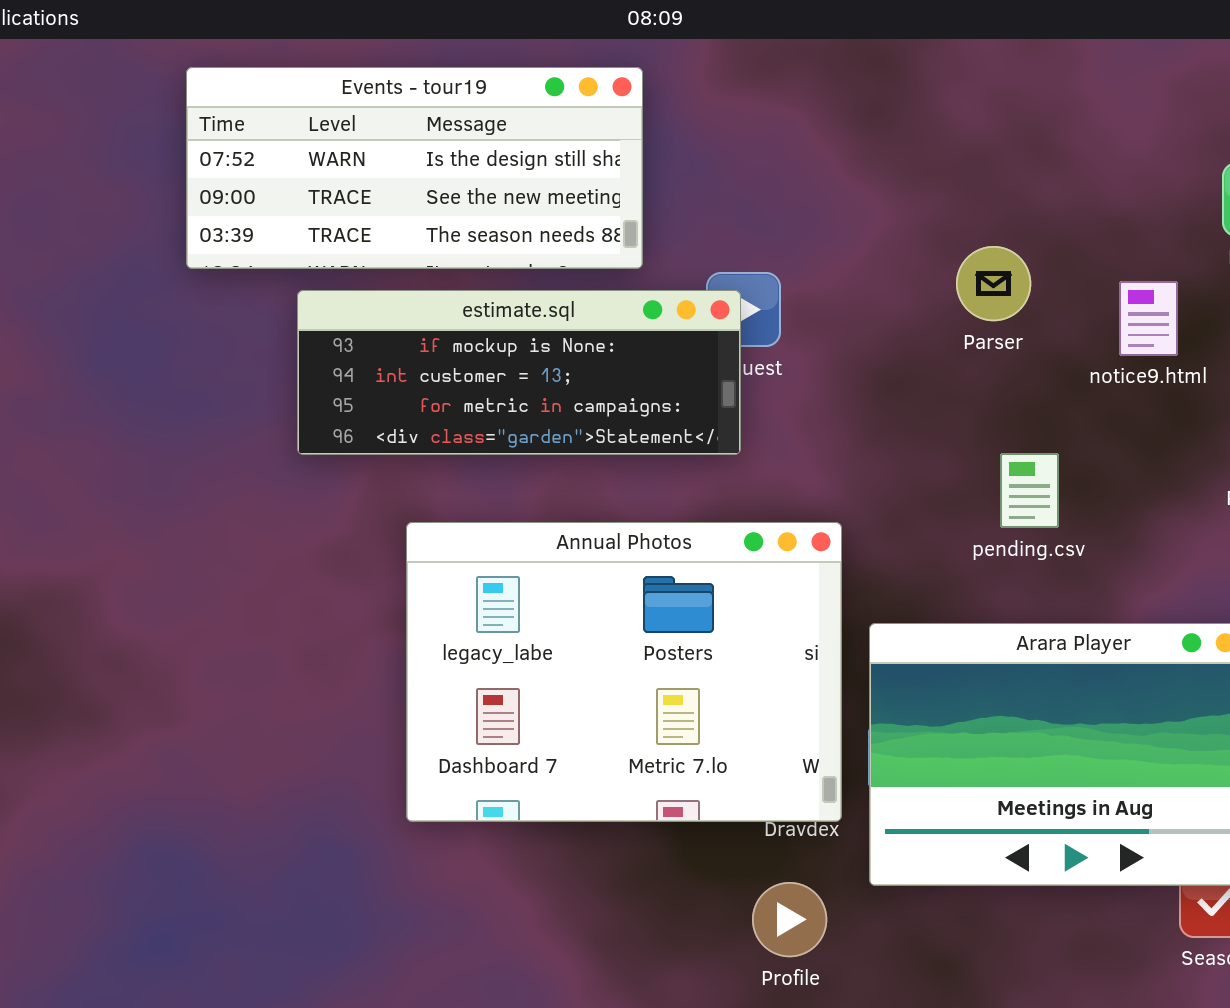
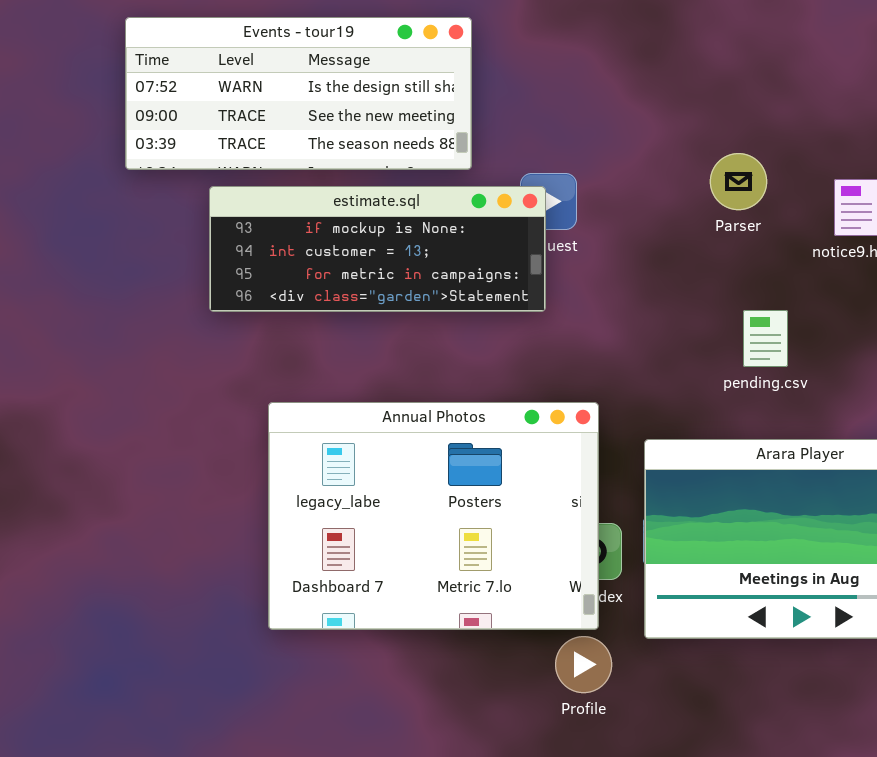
Annual Photos: [406,522,842,822] -> [268,402,599,630], moved

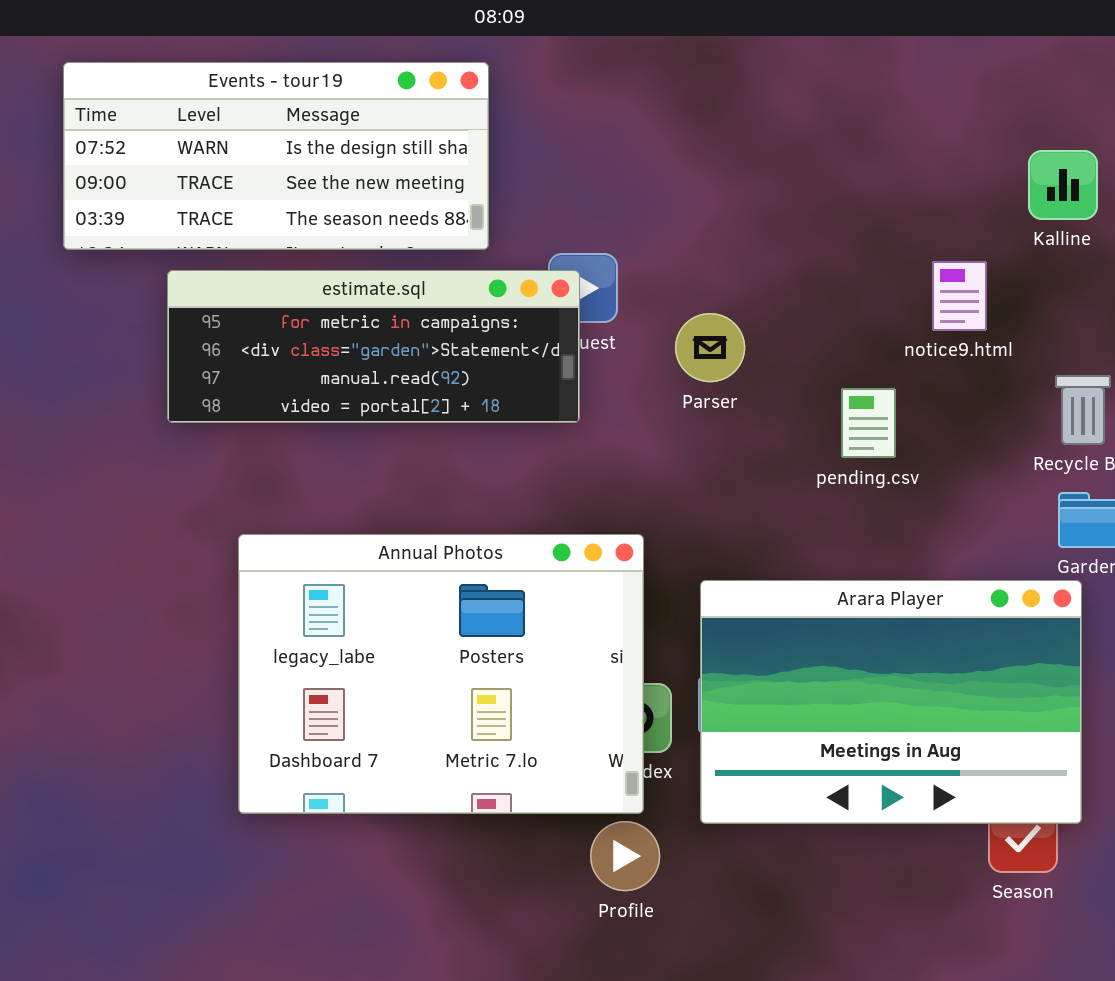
Parser: [710,153,767,210] -> [675,313,745,382], moved
estimate.sql: [209,186,546,312] -> [167,270,580,423], scrolled down 2 rows
pending.csv: [743,310,788,367] -> [841,388,896,458], moved

